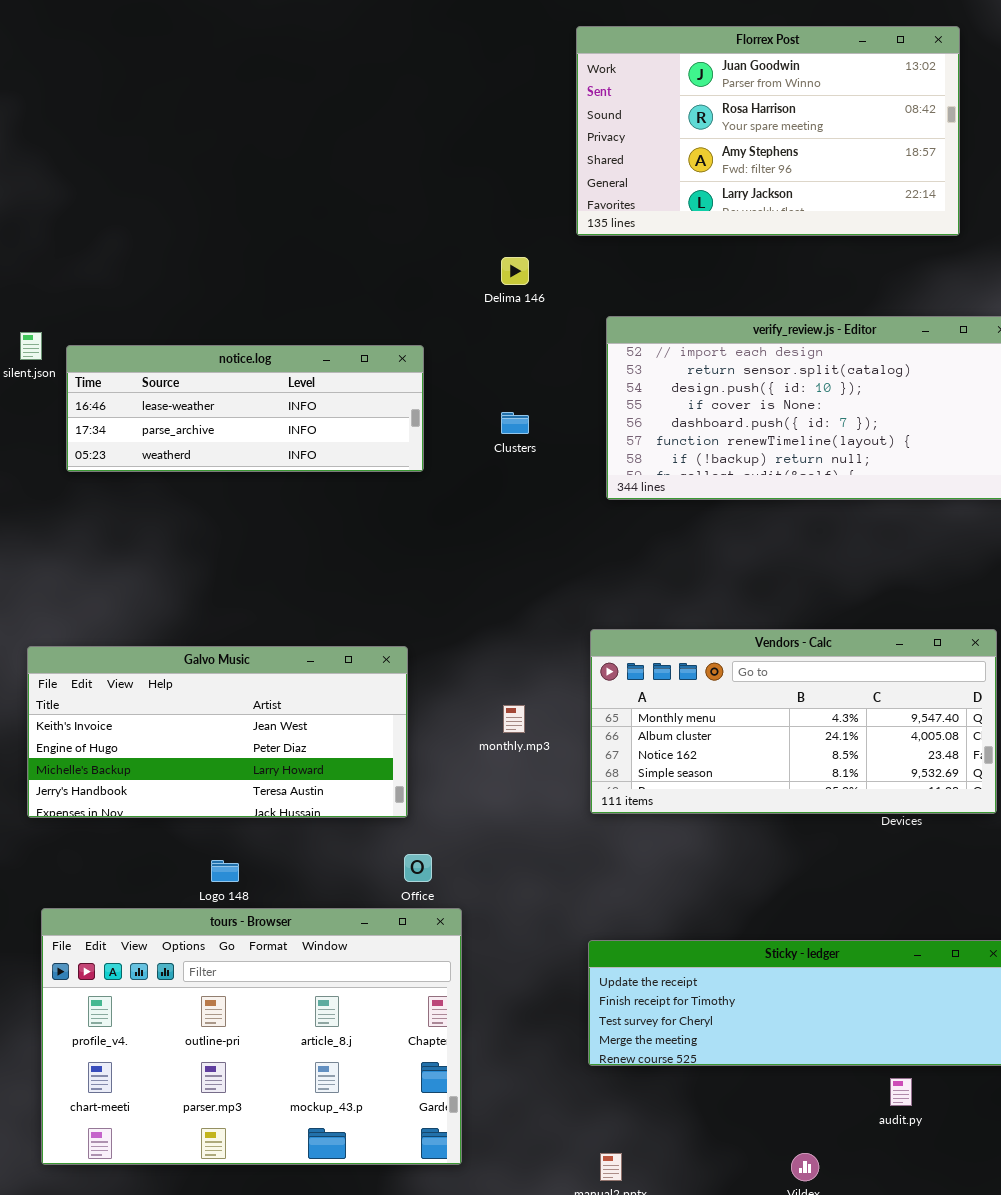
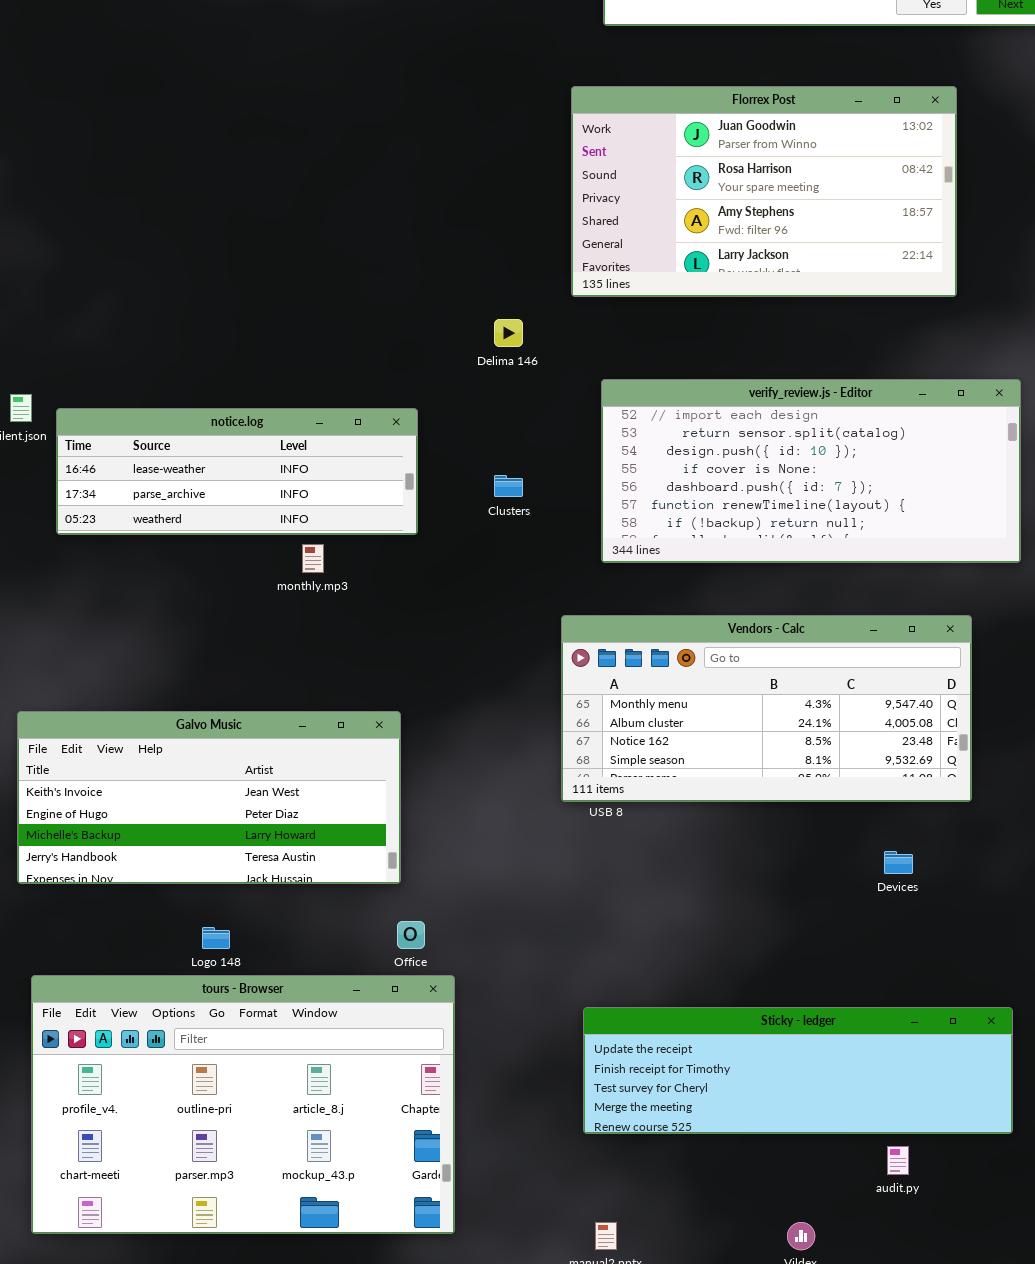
Vendors - Calc: [590,629,997,814] -> [561,615,972,802], moved
monthly.mp3: [503,705,525,733] -> [302,544,324,573], moved

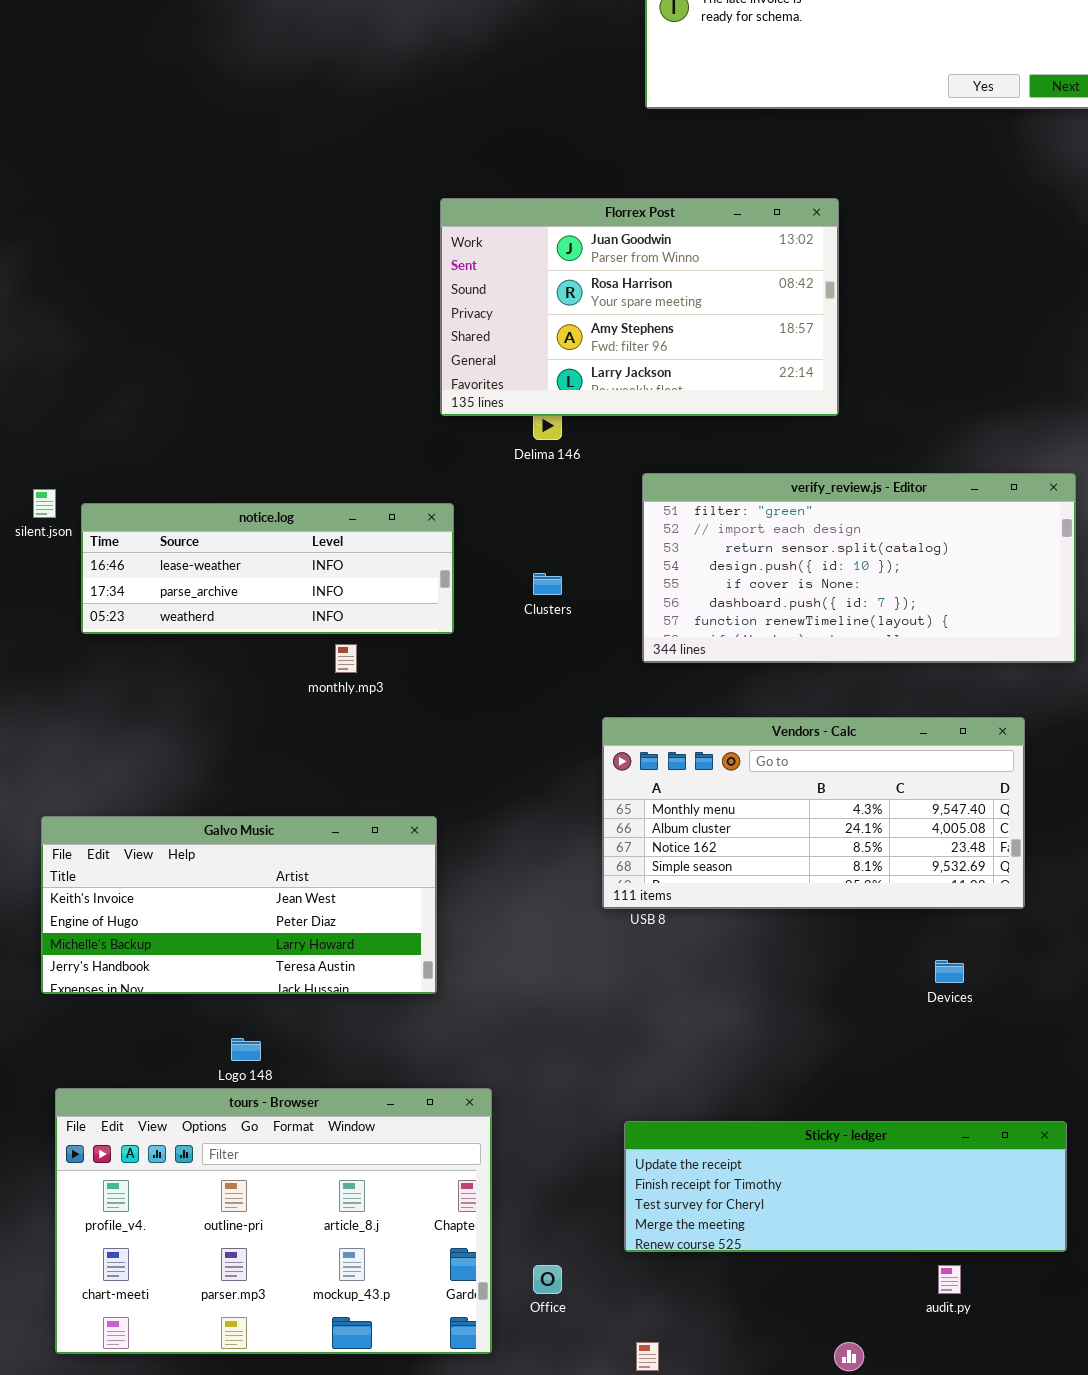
Florrex Post: [571,86,957,297] -> [440,198,839,416], moved
verify_review.js - Editor: [601,379,1021,563] -> [642,473,1076,663], scrolled up 1 row
Office: [397,921,425,949] -> [533,1265,562,1294], moved

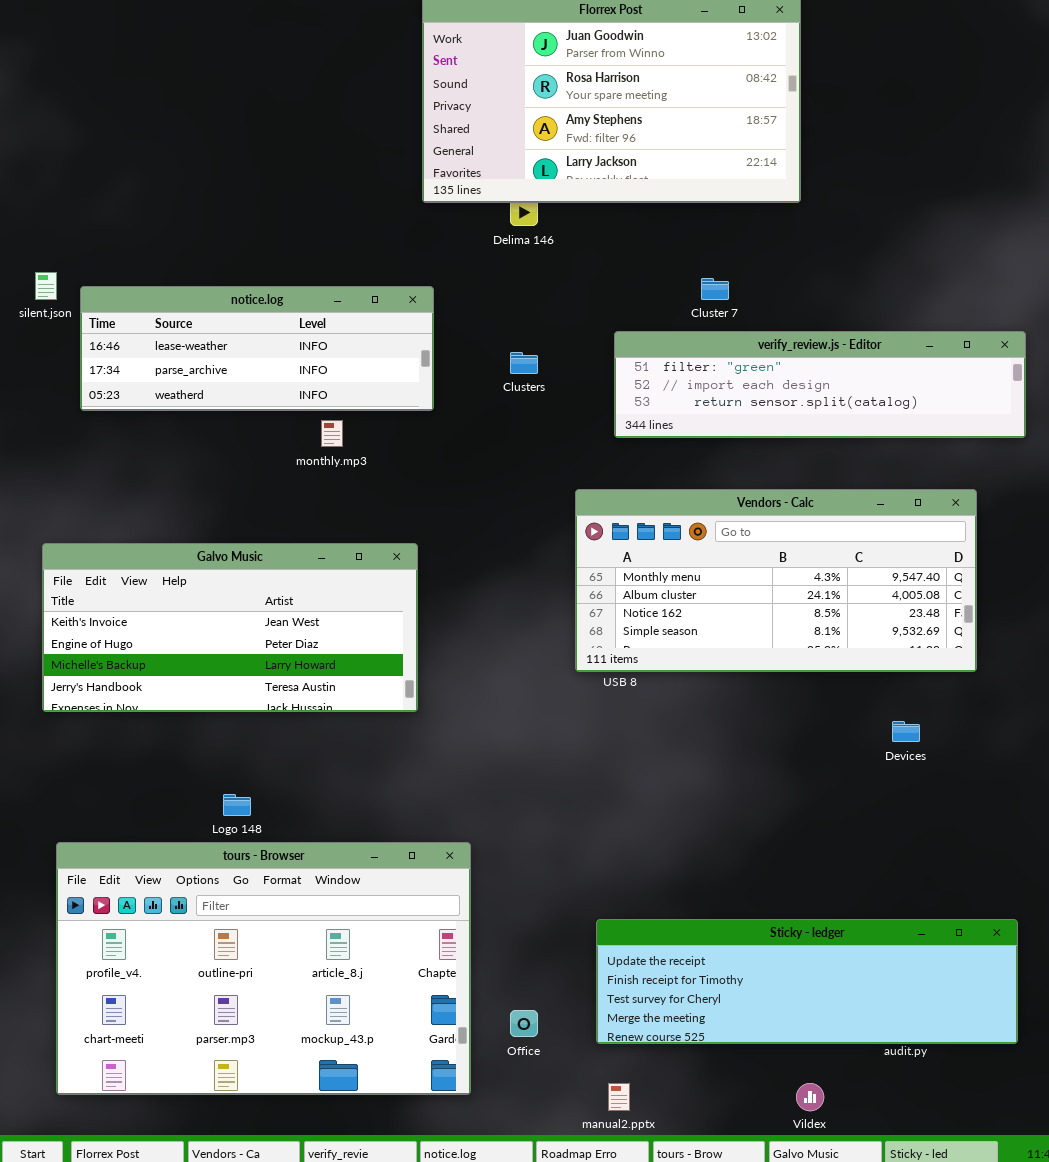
verify_review.js - Editor: [642,473,1076,663] -> [614,331,1026,438], resized
Galvo Music: [41,816,437,994] -> [42,543,418,712], moved
Sticky - ledger: [624,1121,1067,1252] -> [596,919,1018,1044], moved

